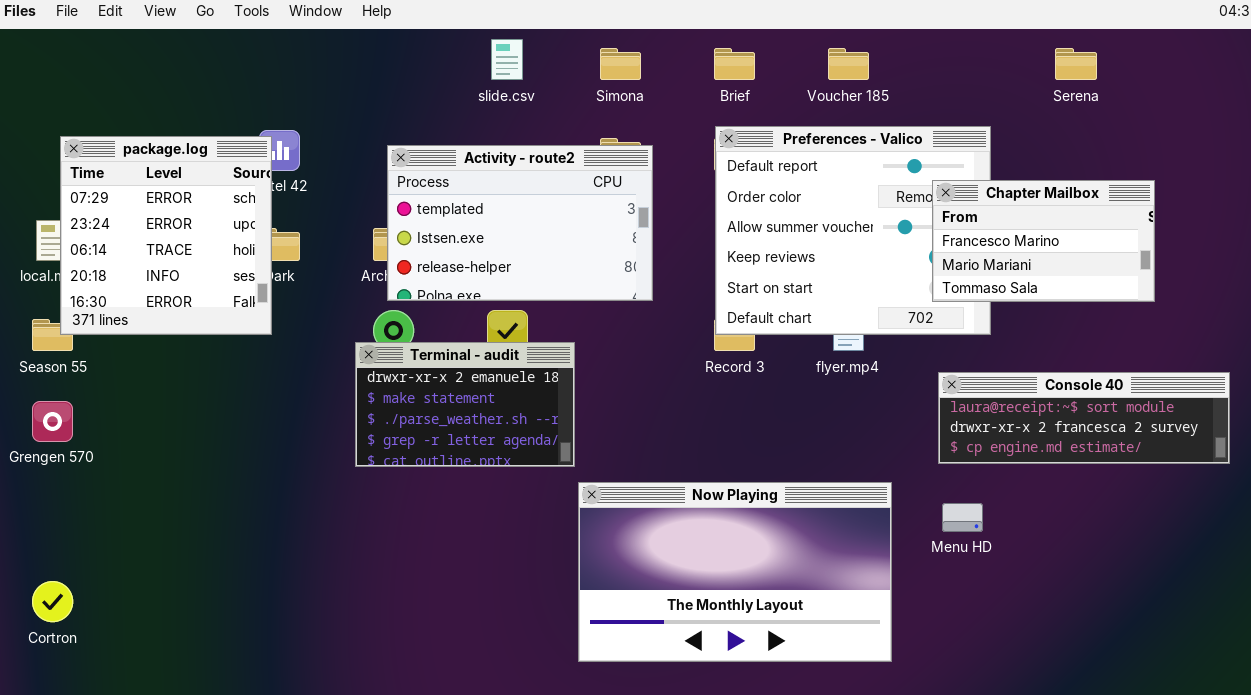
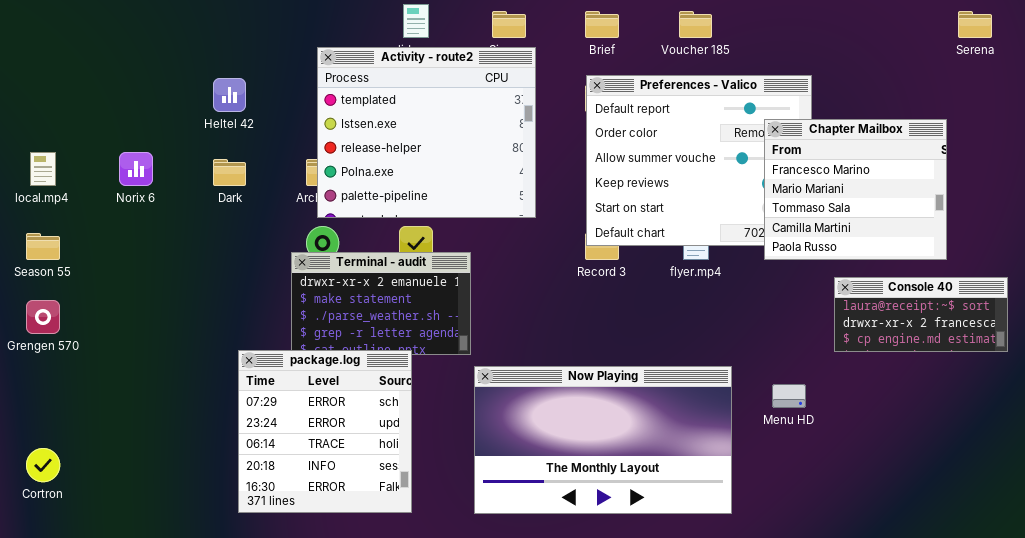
Serena: [1055,48,1097,80] -> [958,11,992,38], moved
package.log: [60,136,272,335] -> [238,350,412,513], moved
Activity - route2: [387,145,653,301] -> [317,47,536,218], resized
Chapter Mailbox: [932,180,1155,302] -> [764,119,947,260], resized
Console 40: [938,372,1230,464] -> [834,277,1008,352], resized

